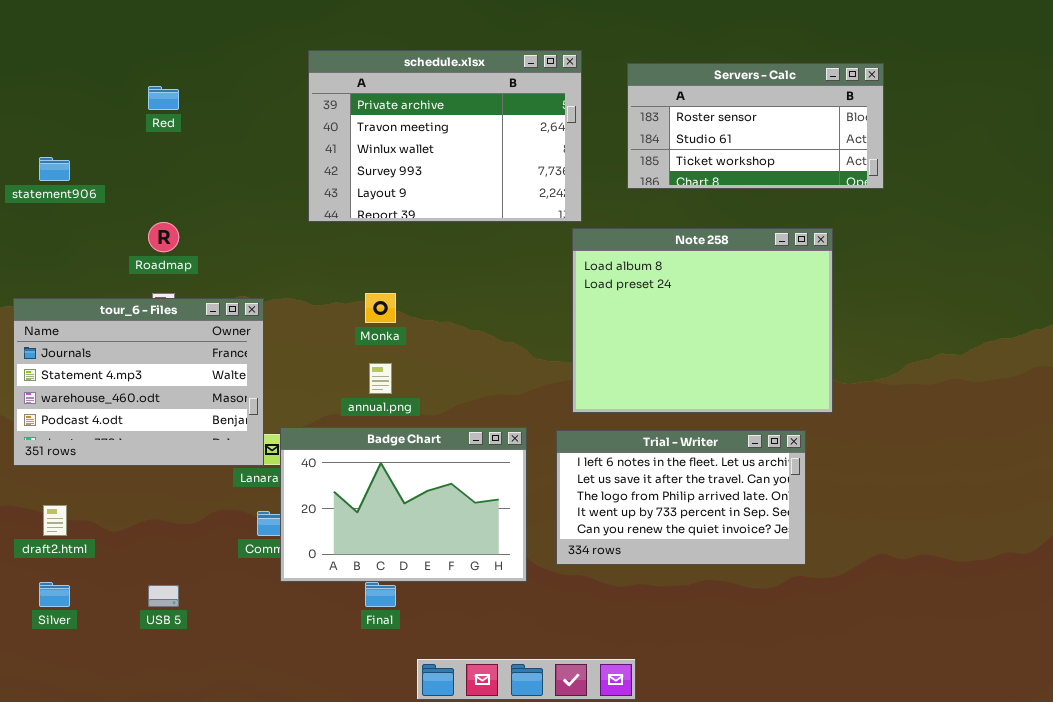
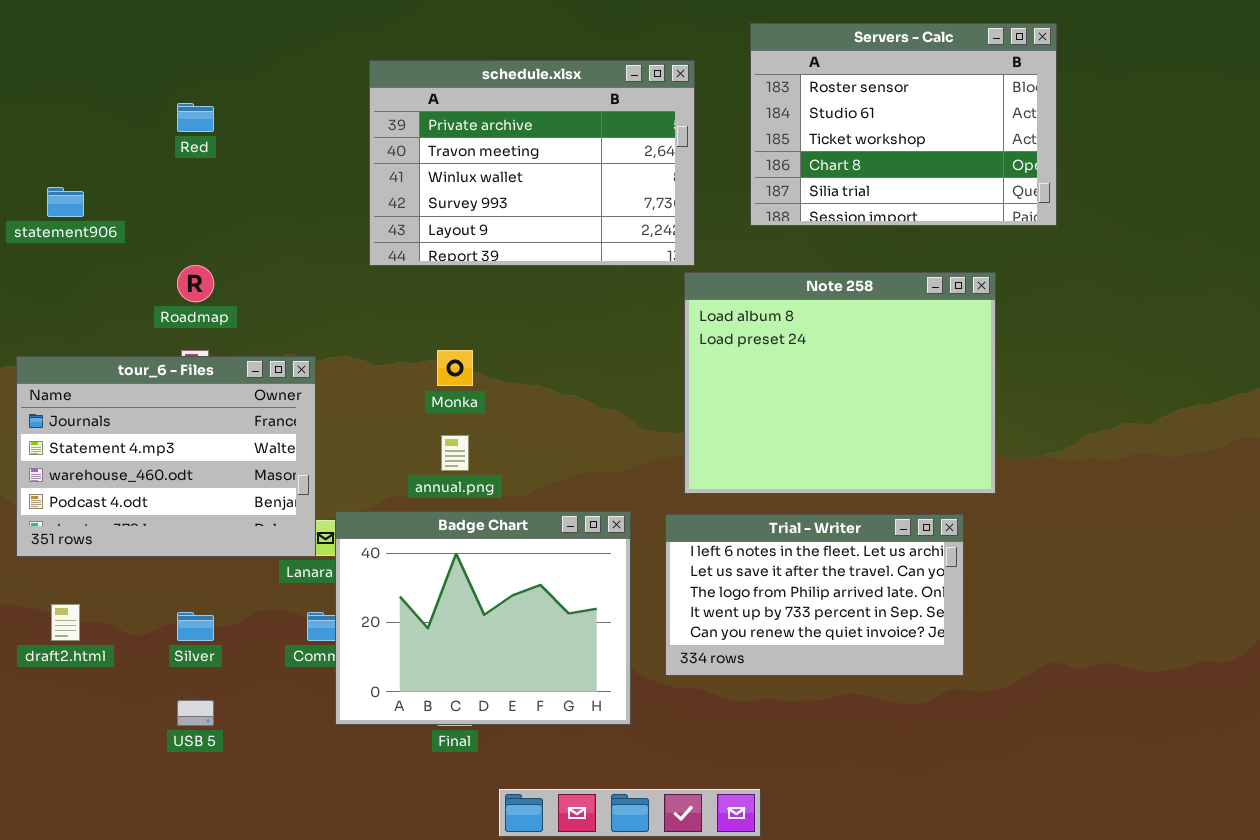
Servers - Calc: [627,63,884,189] -> [750,23,1057,226], resized
Badge Chart: [280,427,527,582] -> [335,511,631,725], resized
Silver: [39,582,70,607] -> [177,612,214,641], moved

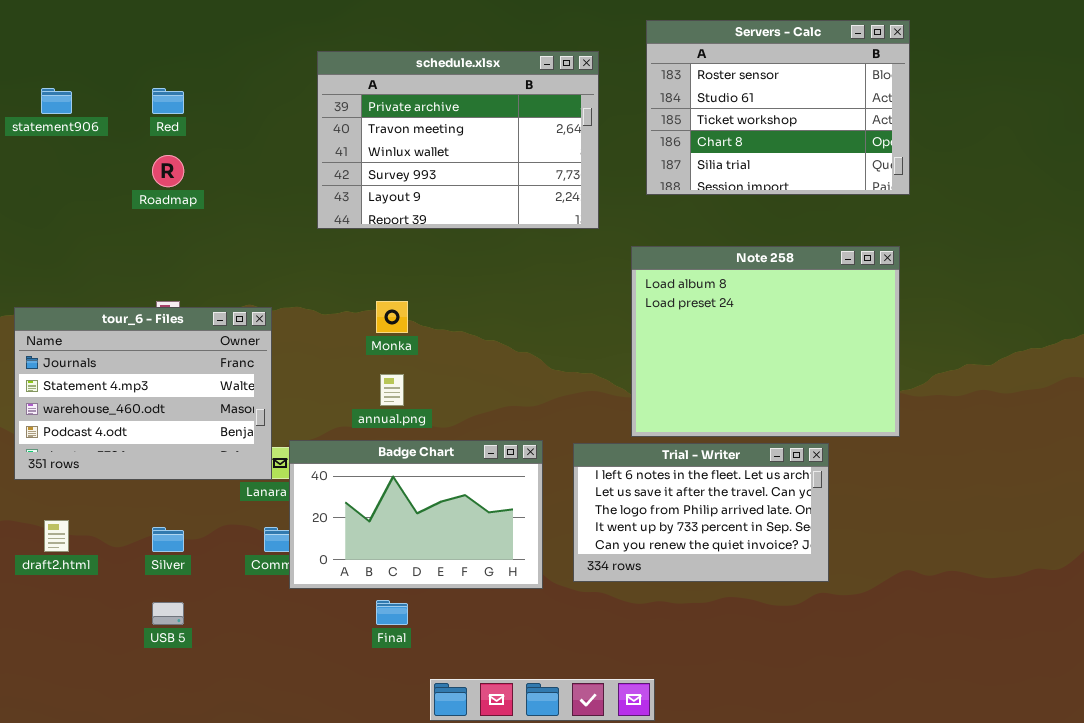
statement906: [47,187,84,217] -> [41,88,72,114], moved
Roadmap: [177,265,214,302] -> [152,155,184,187], moved
Note 258: [684,272,996,494] -> [631,246,900,437], moved
Badge Chart: [335,511,631,725] -> [289,440,543,589], resized

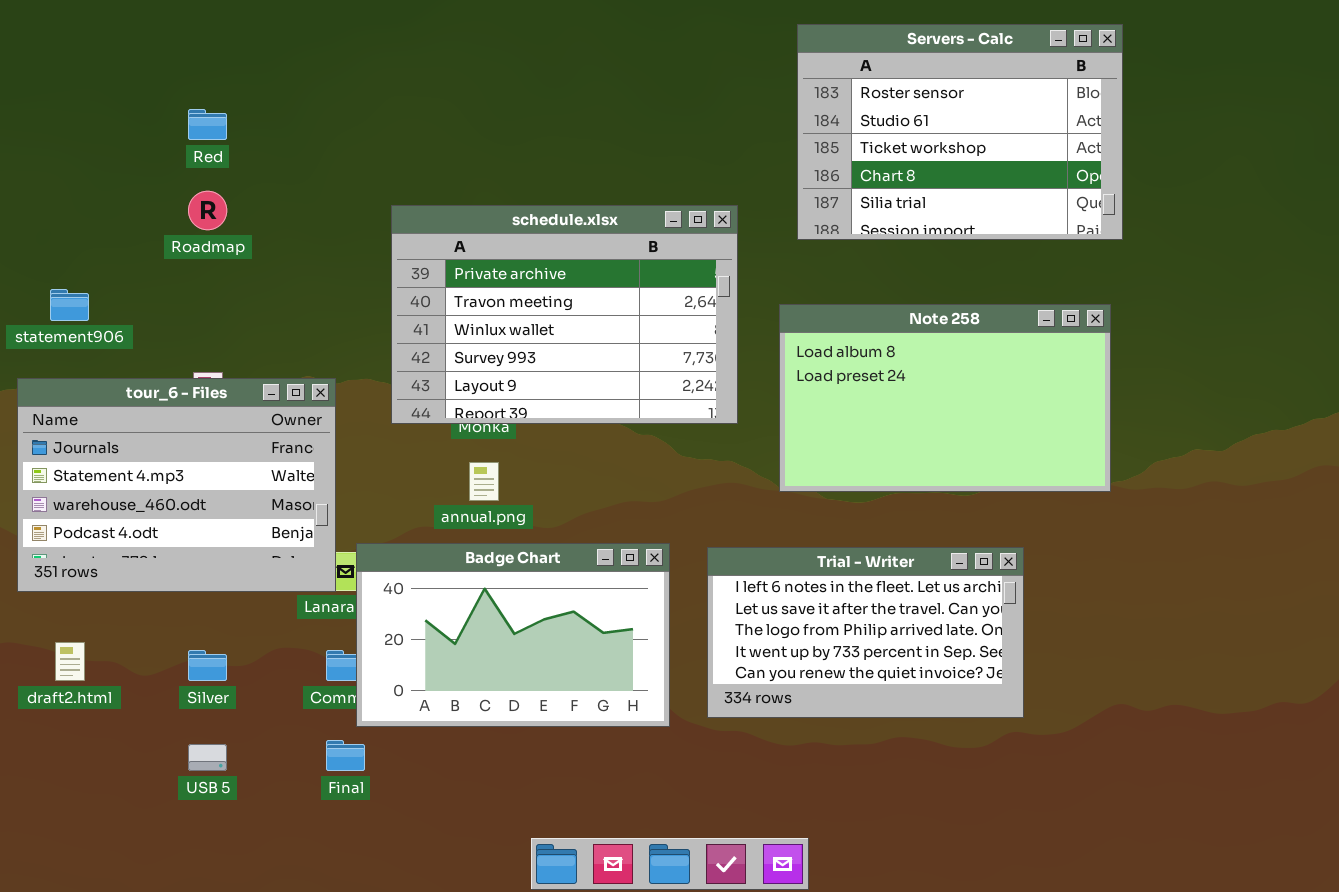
schedule.xlsx: [317,51,599,229] -> [391,205,738,424], moved
statement906: [41,88,72,114] -> [50,289,89,321], moved
Note 258: [631,246,900,437] -> [779,304,1111,492], resized
Final: [376,600,408,625] -> [326,740,365,771], moved

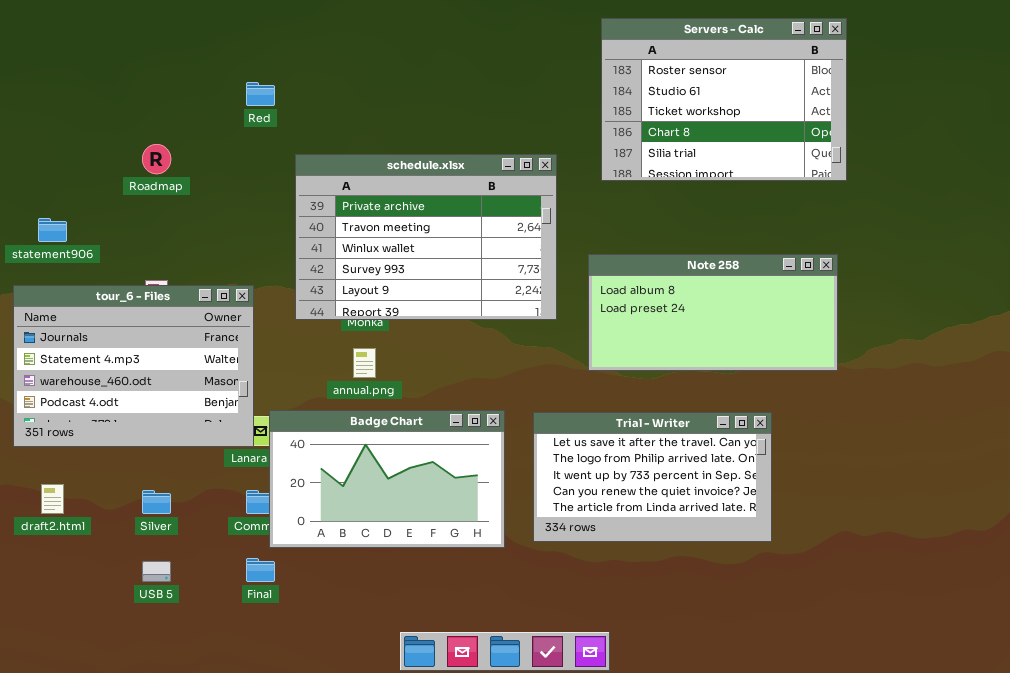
Red: [188,109,227,140] -> [246,82,275,106], moved
Note 258: [779,304,1111,492] -> [588,254,838,371], resized
Trial - Writer: [707,547,1024,718] -> [533,412,772,542], scrolled down 1 row

